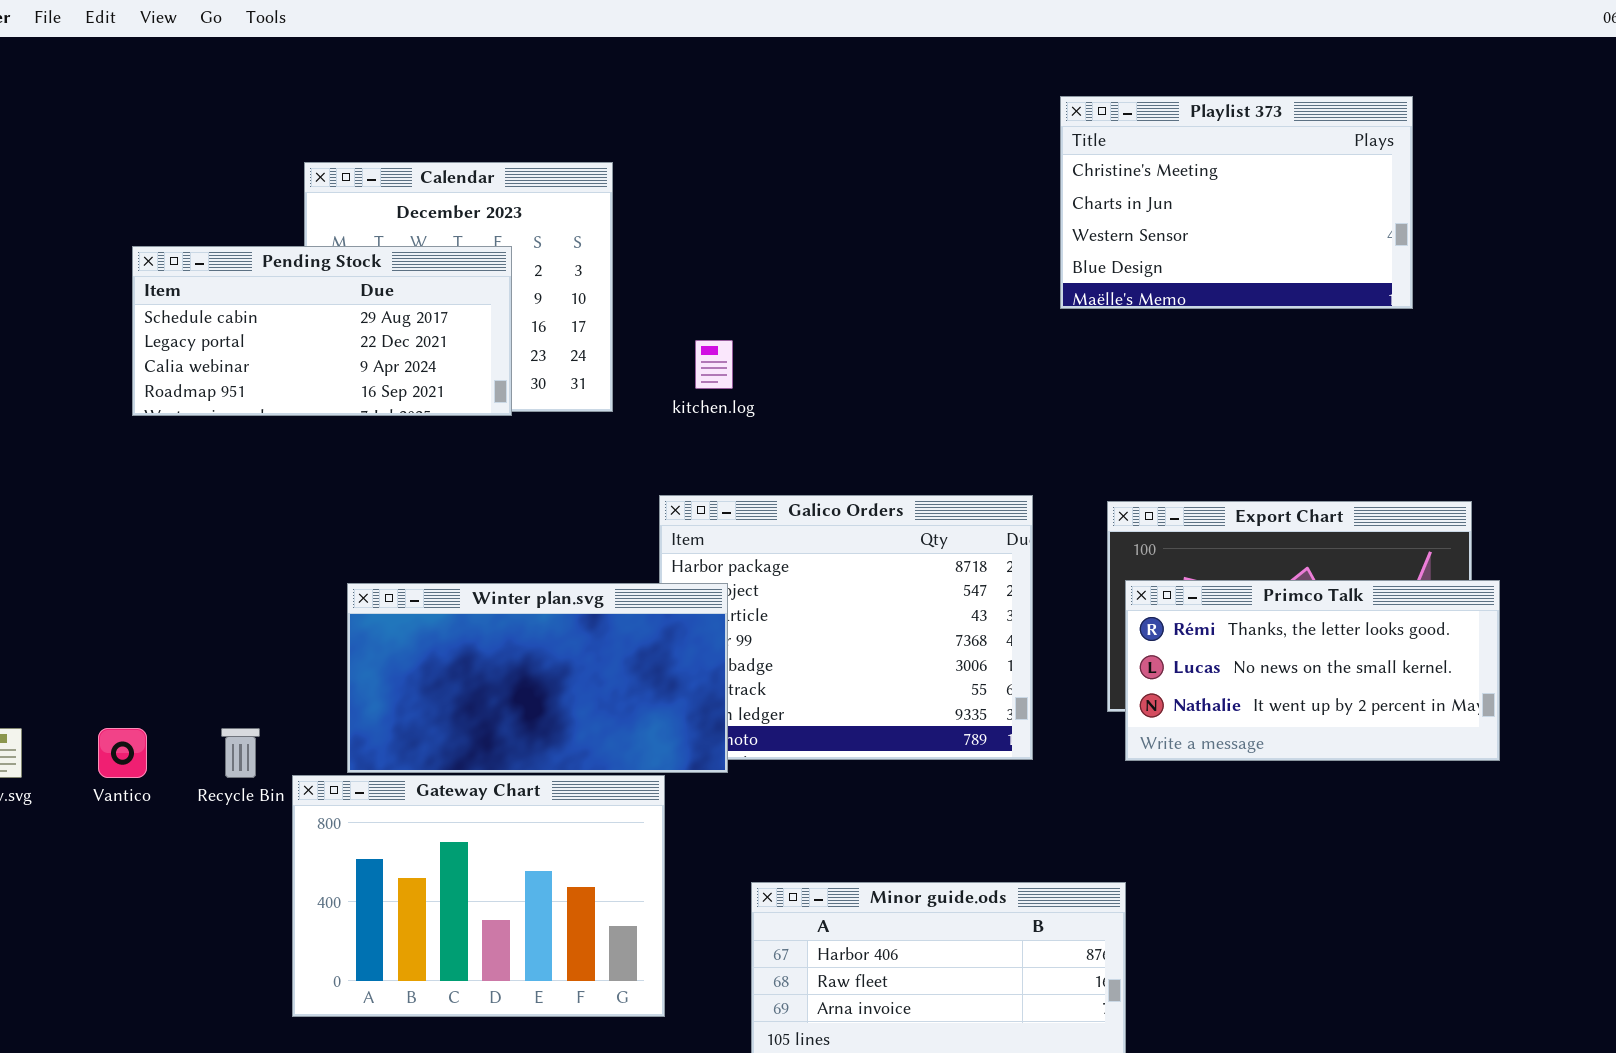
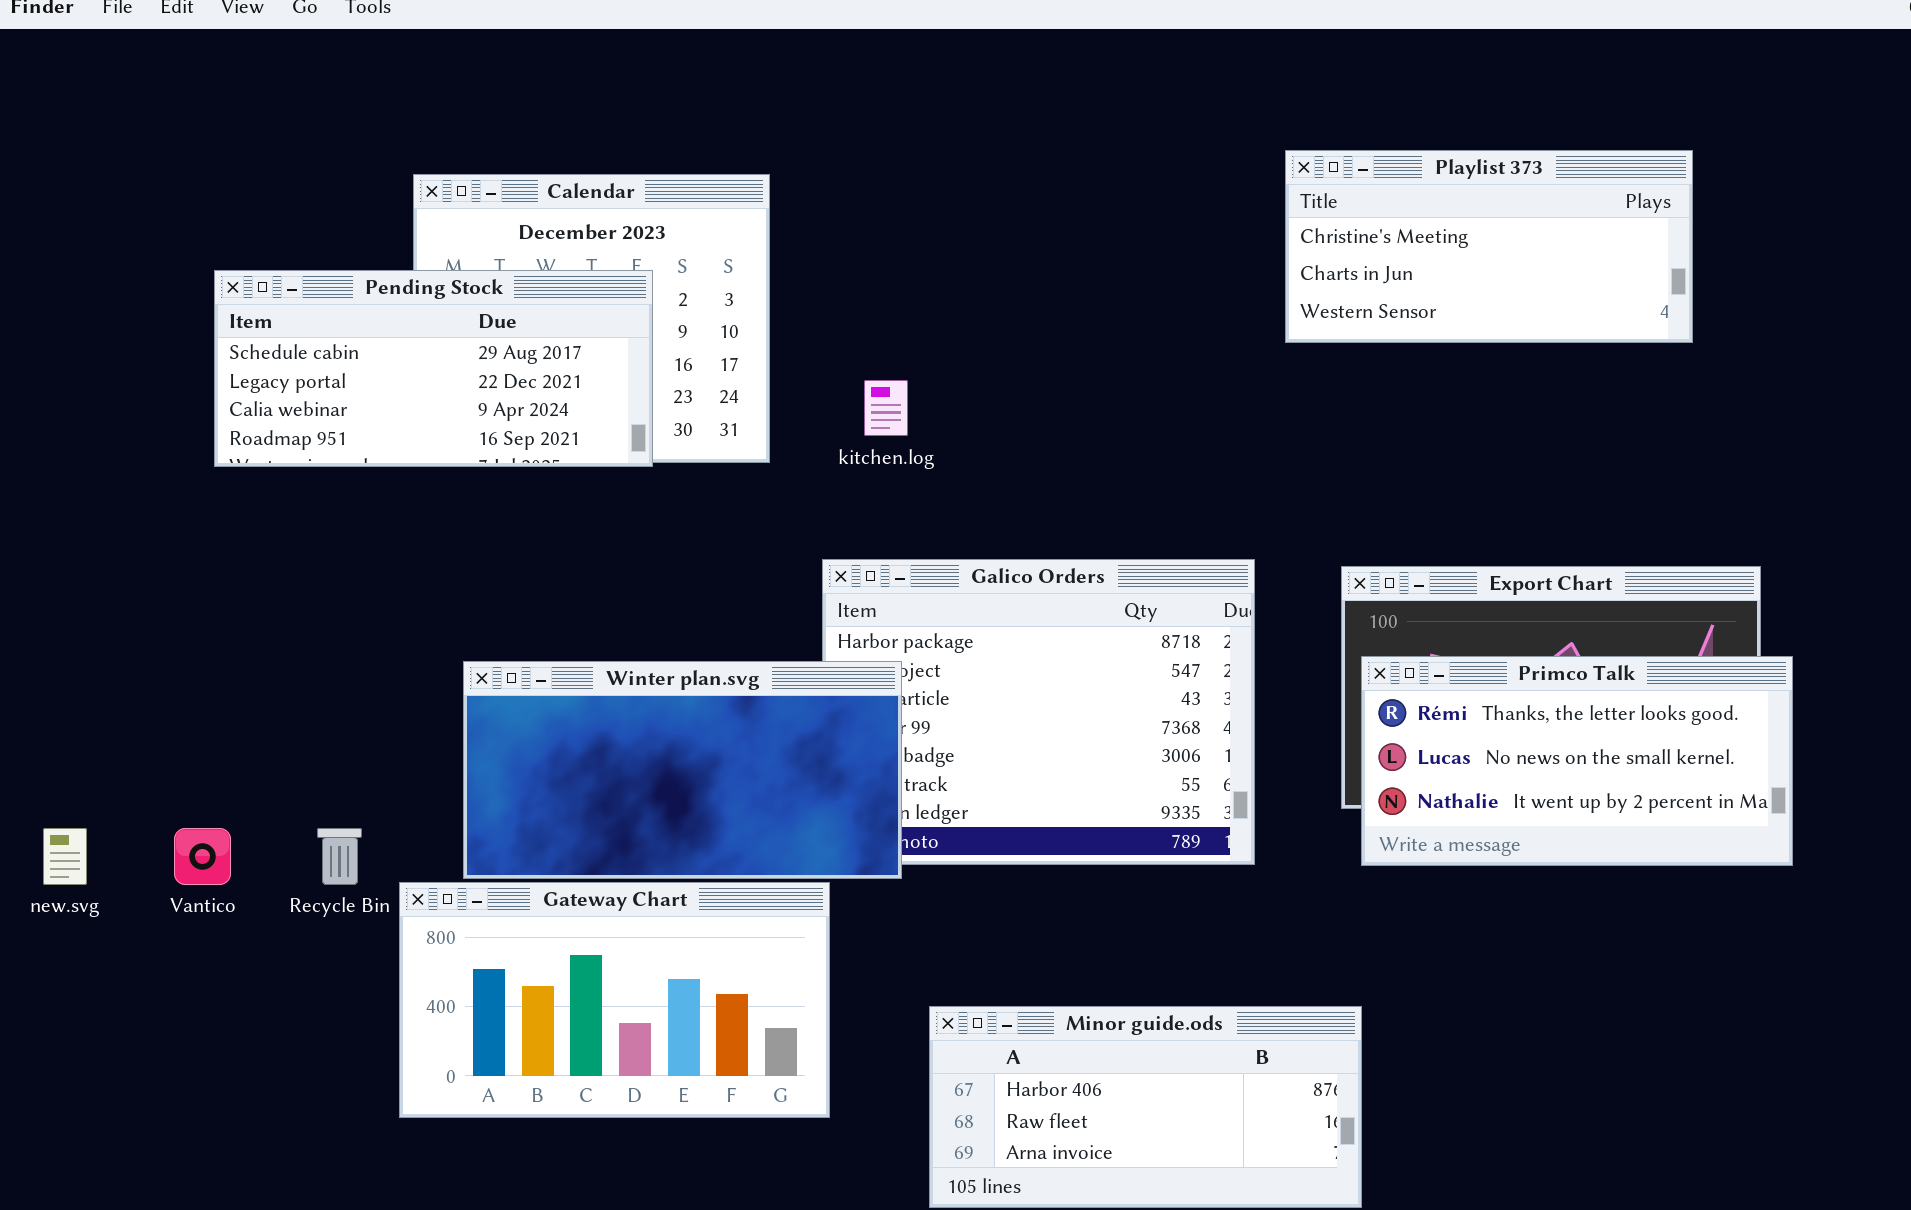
Playlist 373: [1060,96,1413,309] -> [1285,150,1693,343], resized
Gateway Chart: [292,775,665,1017] -> [399,882,830,1118], resized

